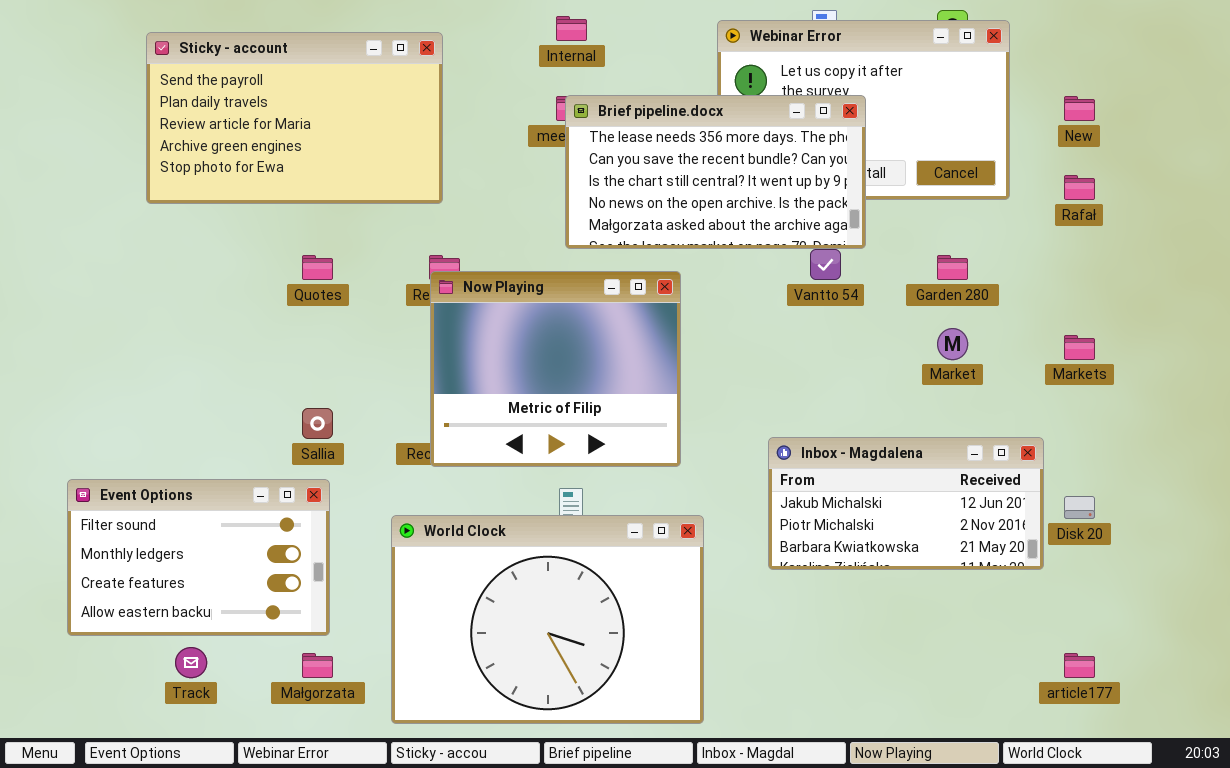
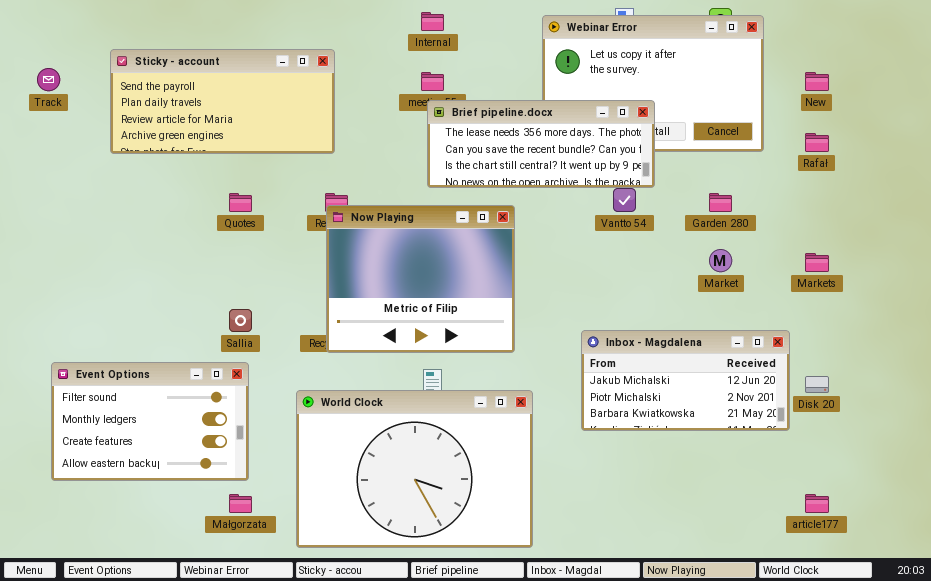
Sticky - account: [146,32,443,204] -> [110,49,335,154], resized
Brief pipeline.docx: [565,95,866,249] -> [427,100,655,188], resized
Track: [175,647,207,678] -> [37,68,60,91], moved

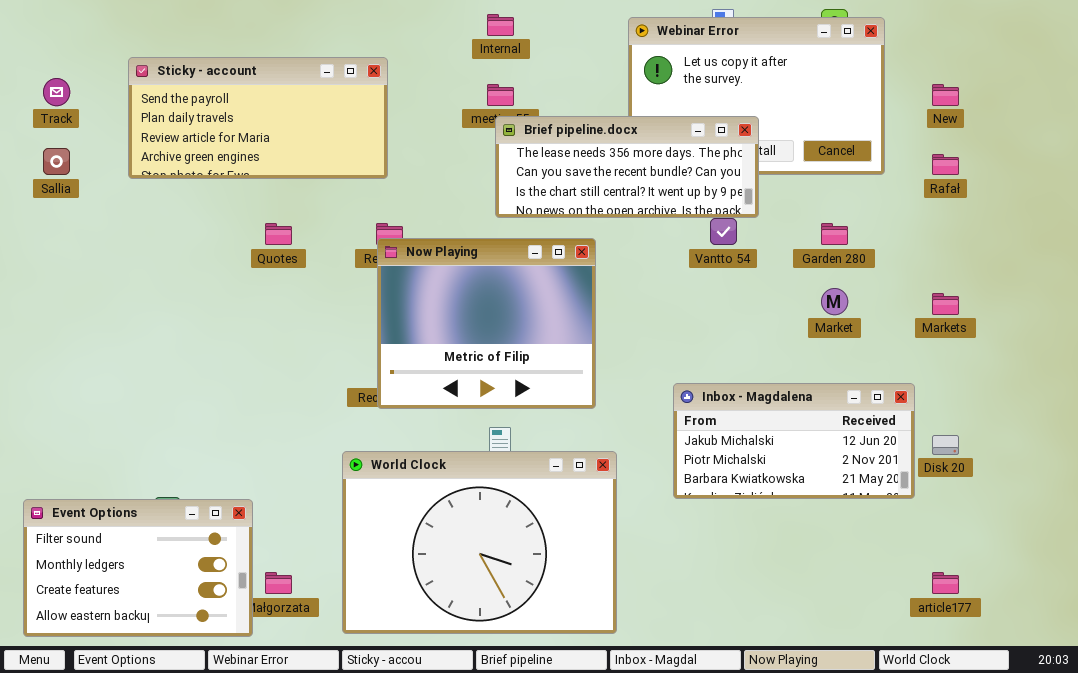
Sallia: [229,309,252,332] -> [43,148,70,175], moved
Event Options: [51,362,249,481] -> [23,499,253,637], moved

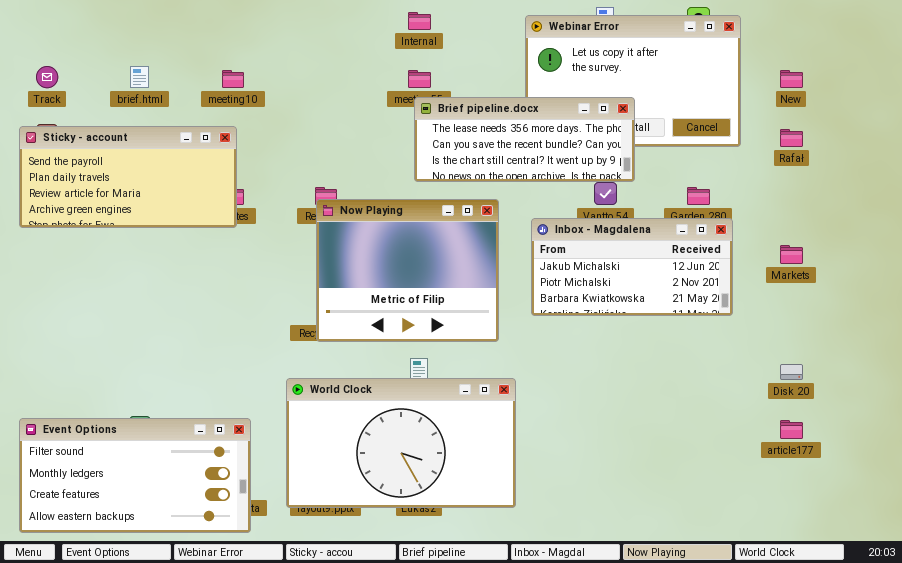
Sticky - account: [128,57,388,179] -> [19,126,237,228], moved
Inbox - Magdalena: [673,383,915,499] -> [531,218,733,316], moved
World Clock: [342,451,617,634] -> [286,378,516,508], resized
Event Options: [23,499,253,637] -> [19,418,251,533], resized
article177: [932,572,959,594] -> [780,420,803,439], moved

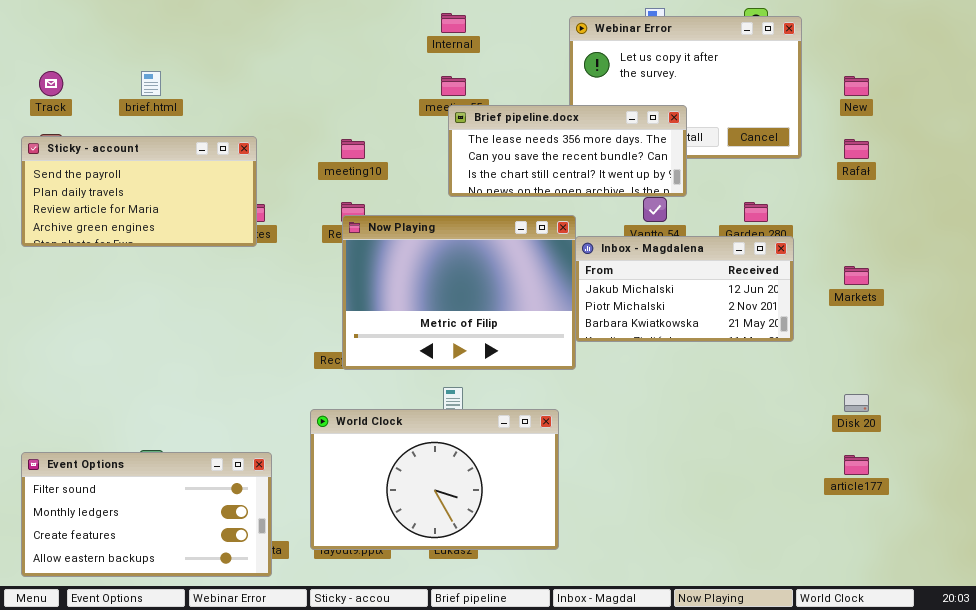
meeting10: [222,70,244,88] -> [341,139,365,159], moved
Now Playing: [316,199,499,342] -> [342,215,576,370], resized

